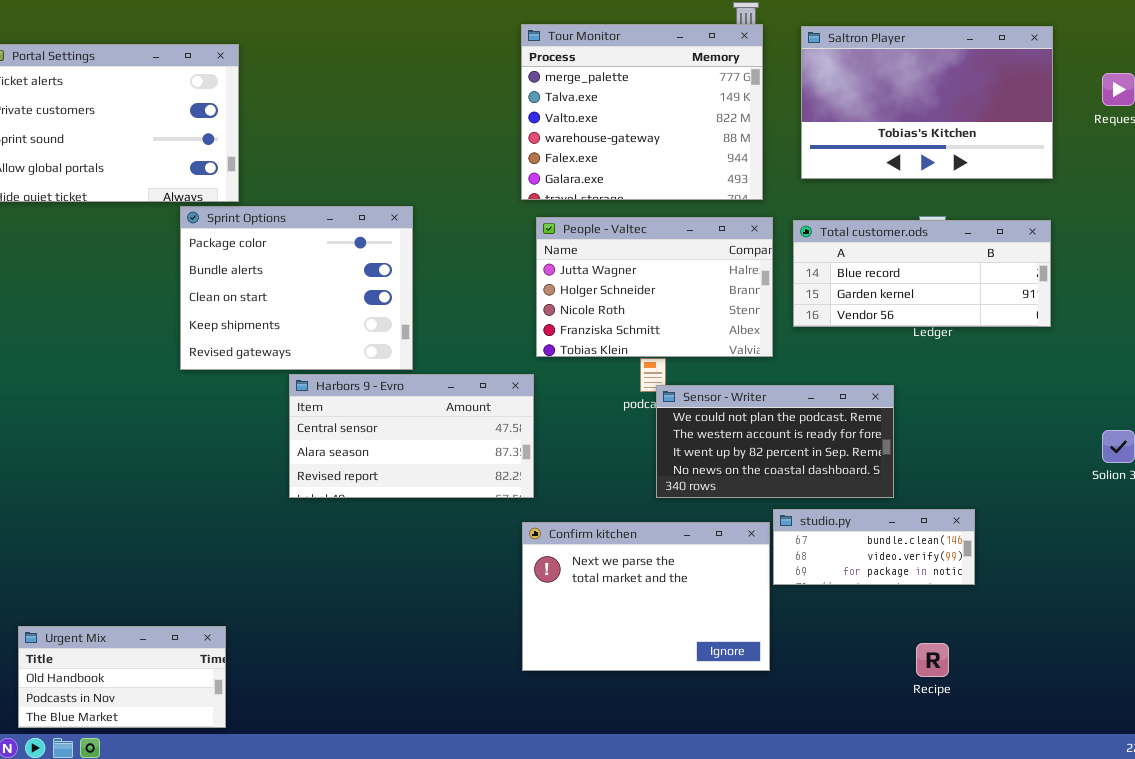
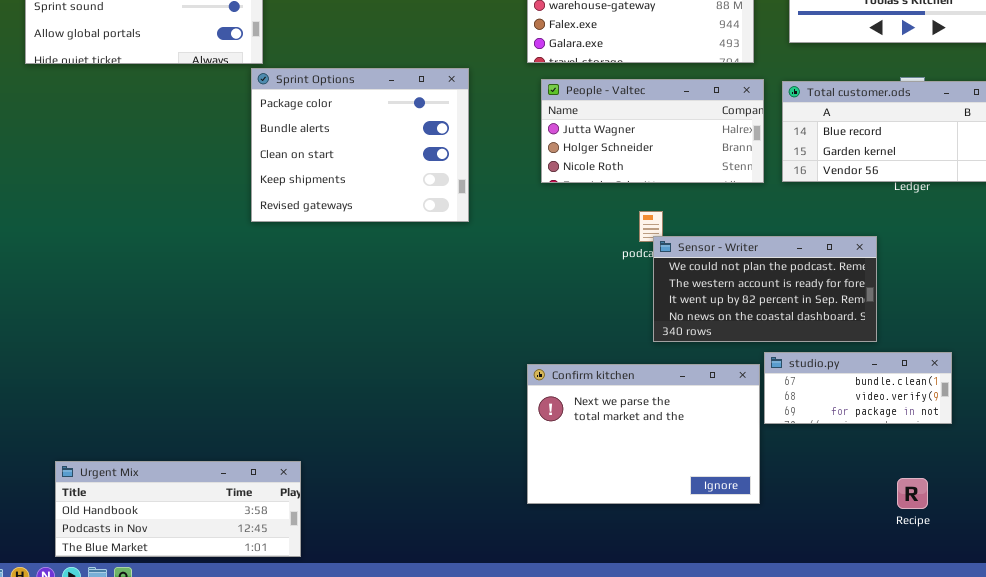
Sprint Options: [180,206,413,370] -> [251,68,469,222], moved
People - Valtec: [536,217,773,357] -> [541,79,764,183], resized
Harbors 9 - Evro: [289,374,534,498] -> none, closed
Urgent Mix: [18,626,226,728] -> [55,461,301,557], resized

